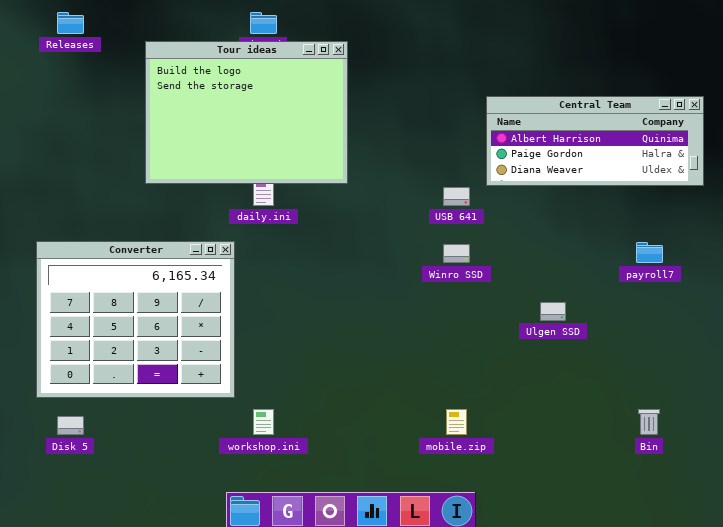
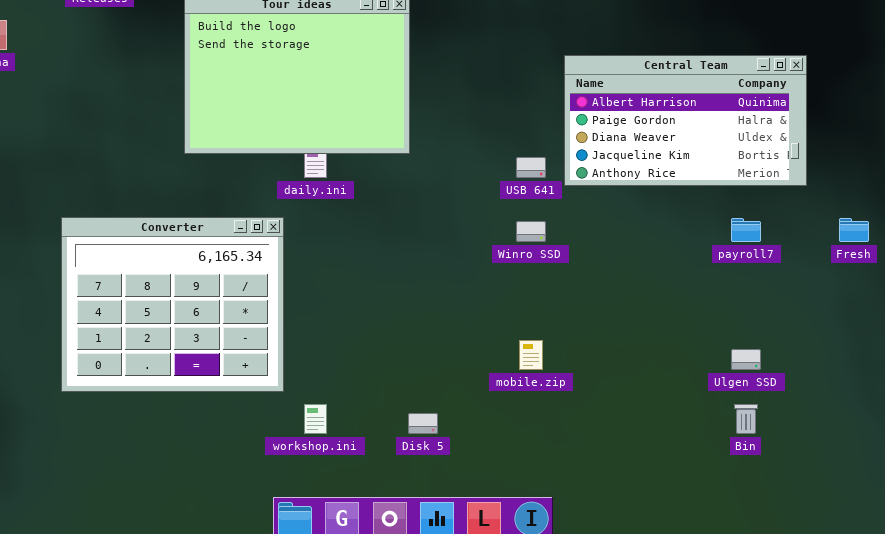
Central Team: [486,96,704,186] -> [564,55,807,186], resized
Ulgen SSD: [540,302,566,321] -> [731,349,761,370], moved
mobile.zip: [446,409,467,435] -> [519,340,543,370], moved
Disk 5: [57,416,84,435] -> [408,413,438,434], moved

